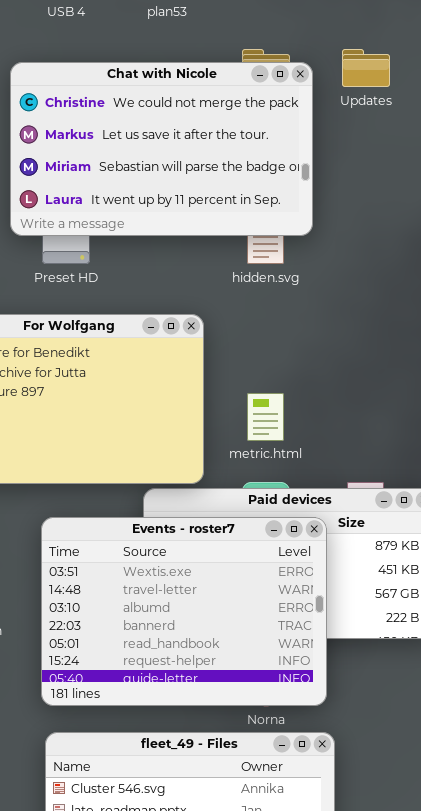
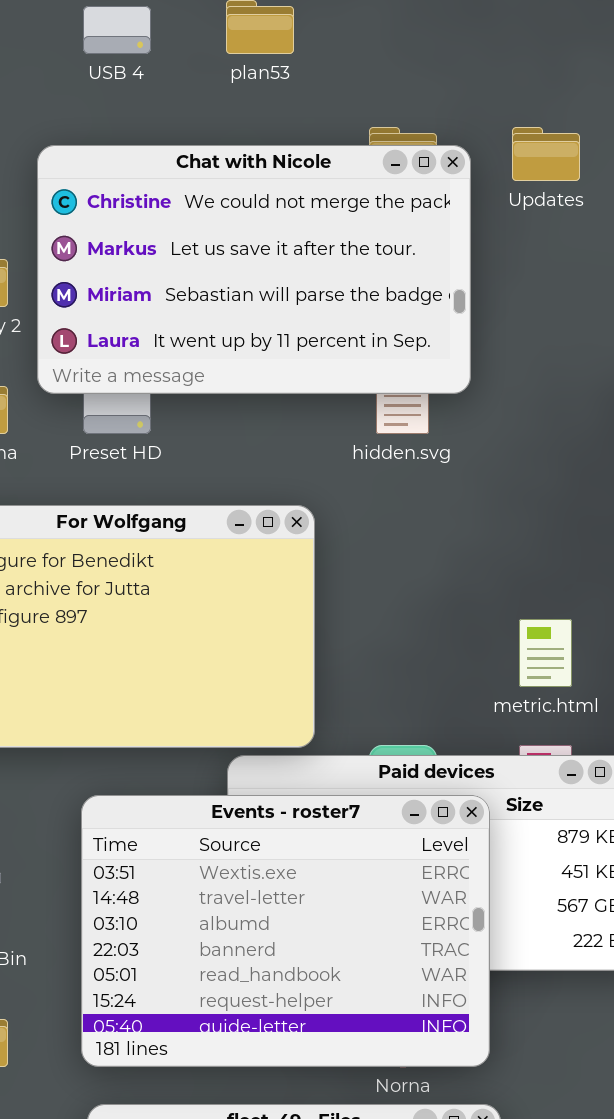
metric.html: [247,393,284,441] -> [519,619,572,687], moved

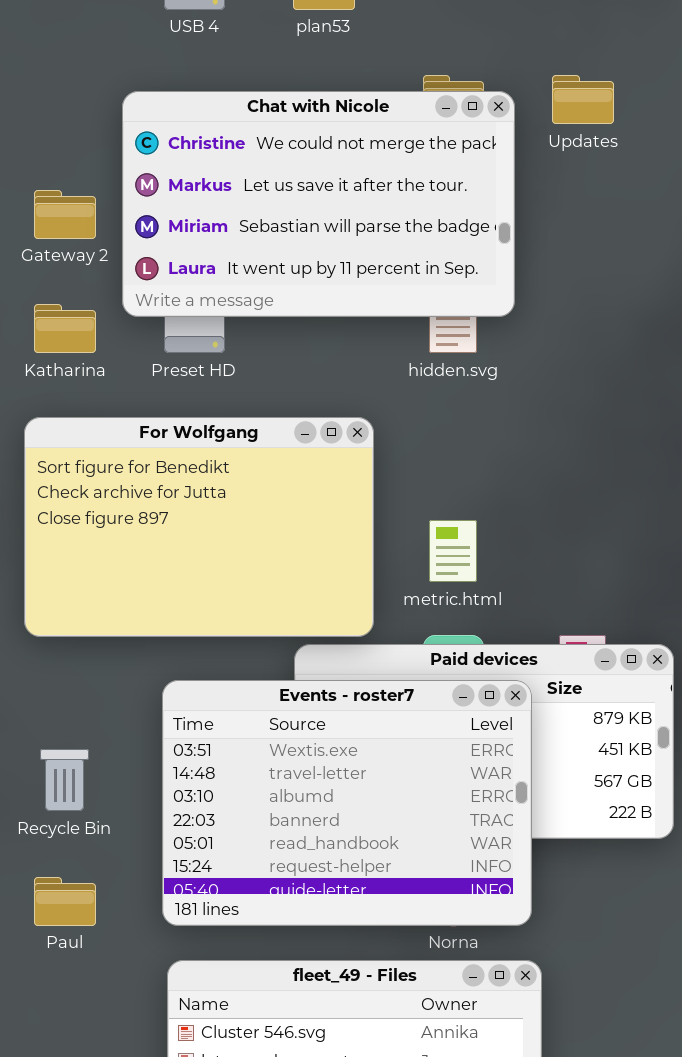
metric.html: [519,619,572,687] -> [429,520,477,582], moved

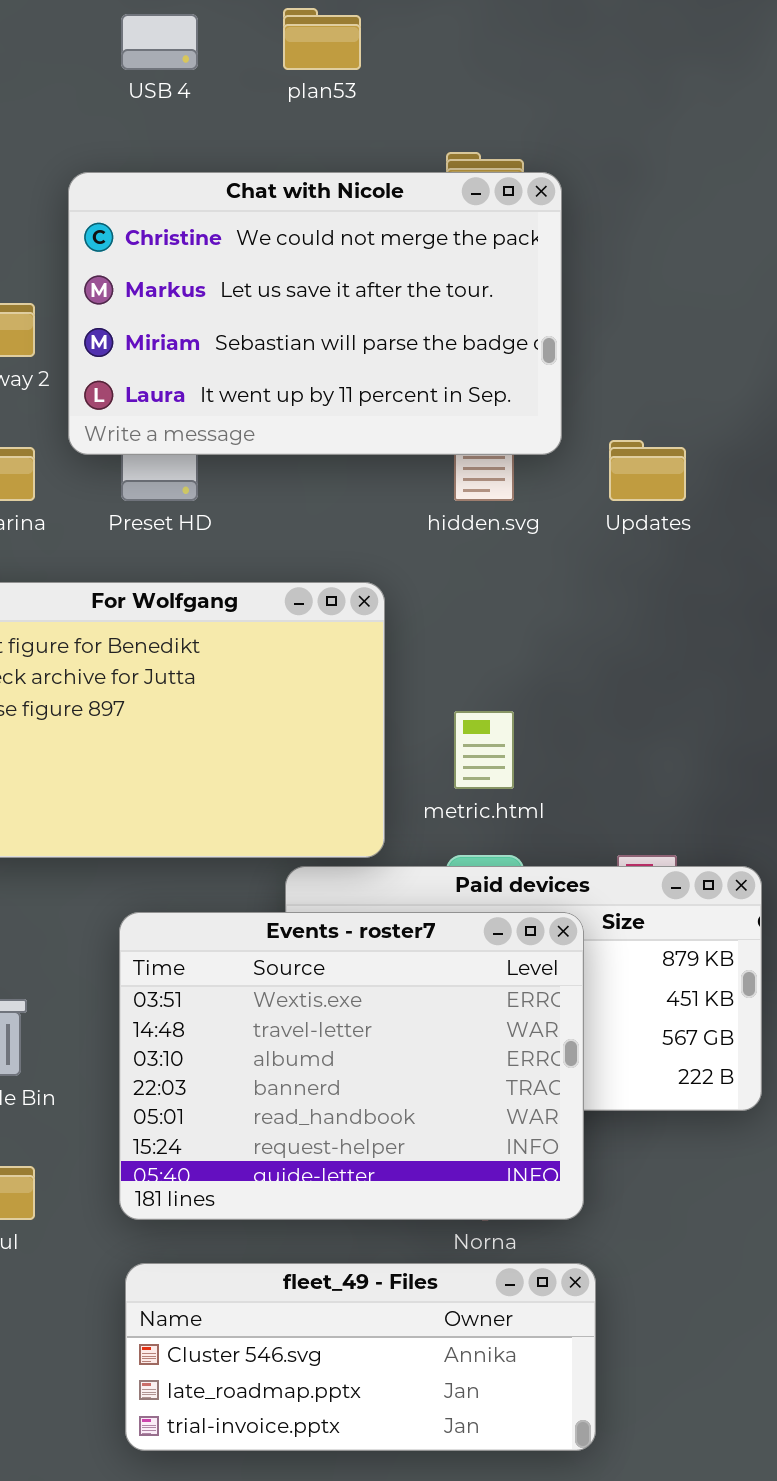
Updates: [552,75,614,124] -> [609,440,686,501], moved

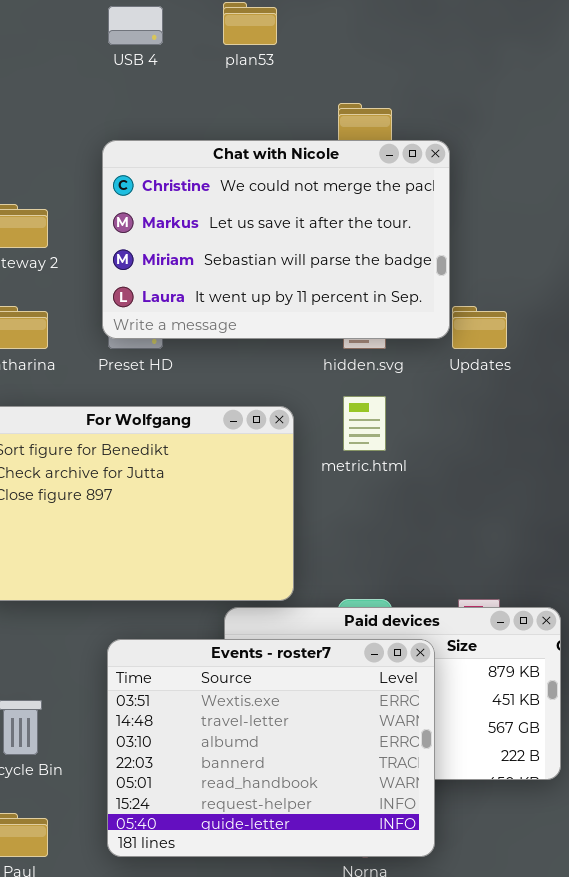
Chat with Nicole: [68,172,562,455] -> [102,140,450,339], moved
metric.html: [454,711,514,789] -> [343,396,386,451], moved

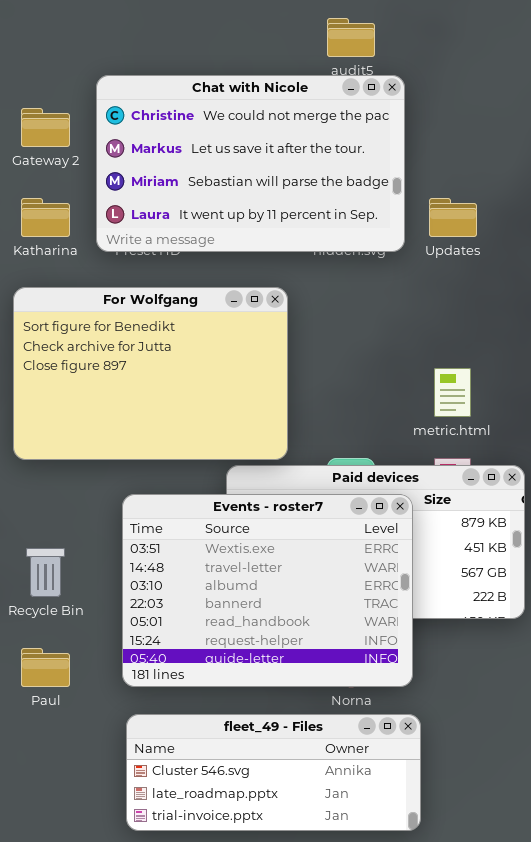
Chat with Nicole: [102,140,450,339] -> [96,75,405,252], moved
metric.html: [343,396,386,451] -> [434,368,471,417], moved

